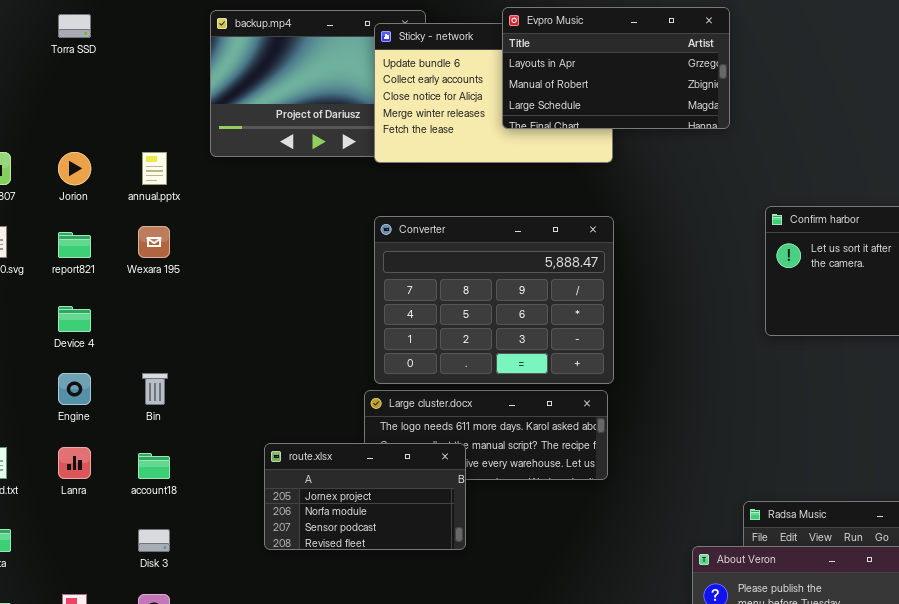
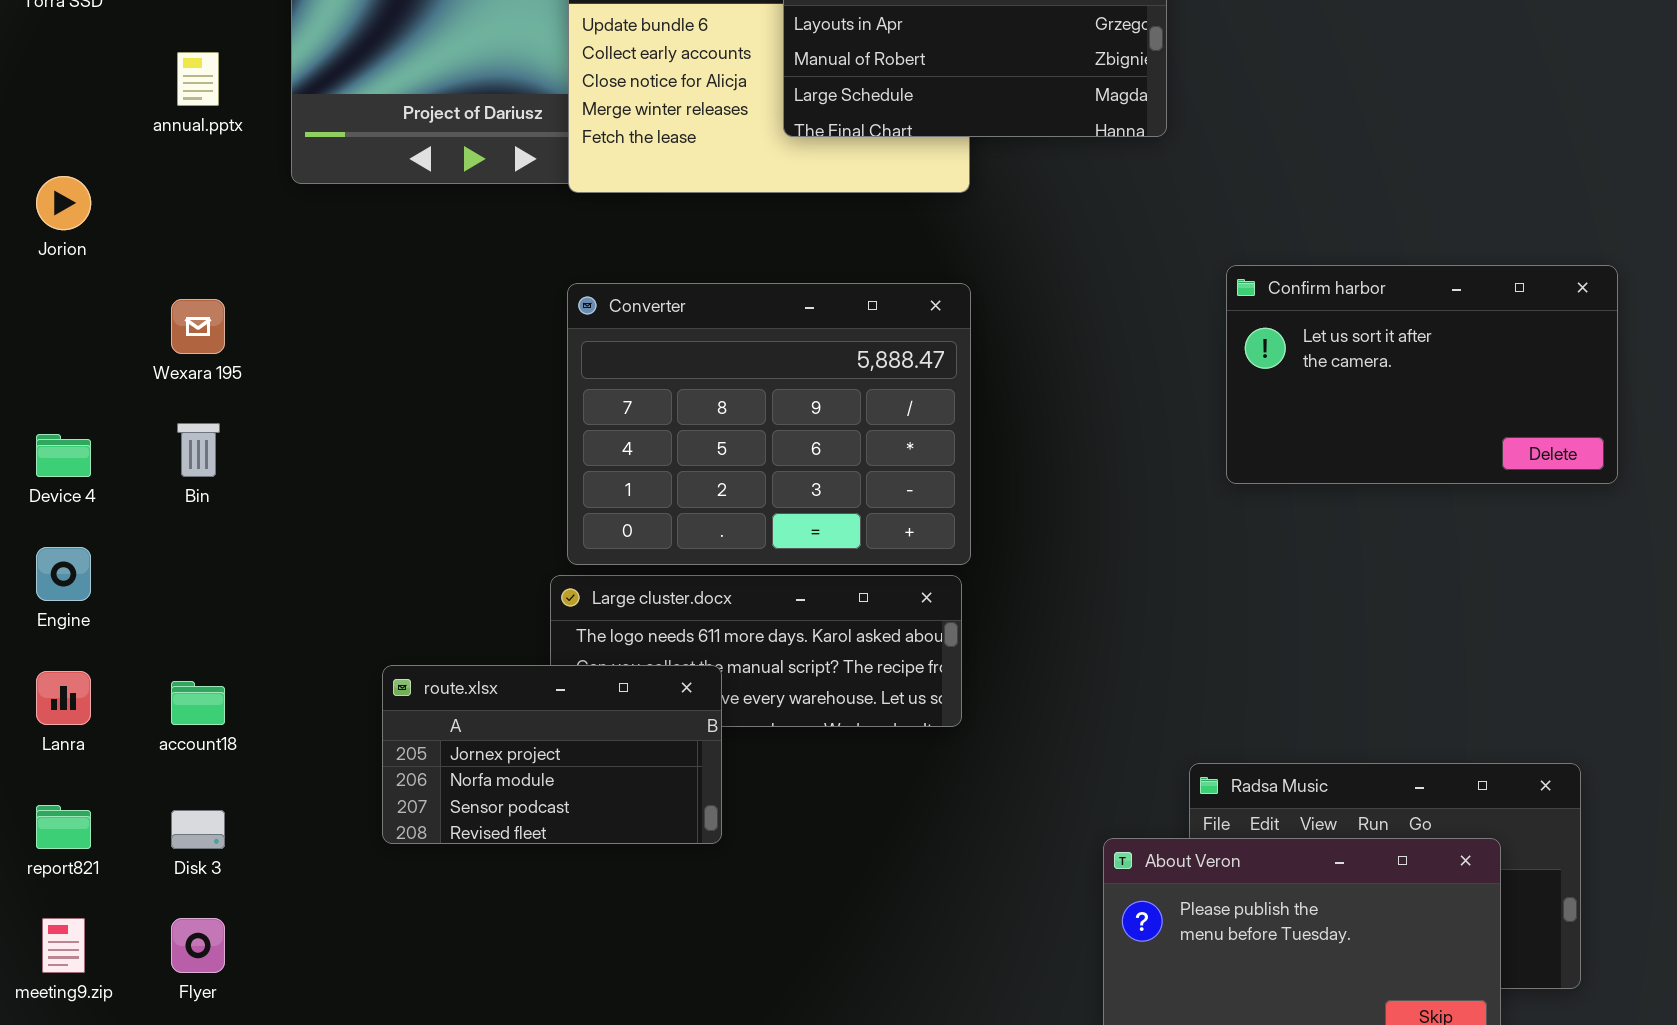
annual.pptx: [142,152,167,185] -> [177,52,219,106], moved
report821: [58,232,91,258] -> [36,805,91,849], moved
Bin: [142,373,168,405] -> [177,423,220,477], moved

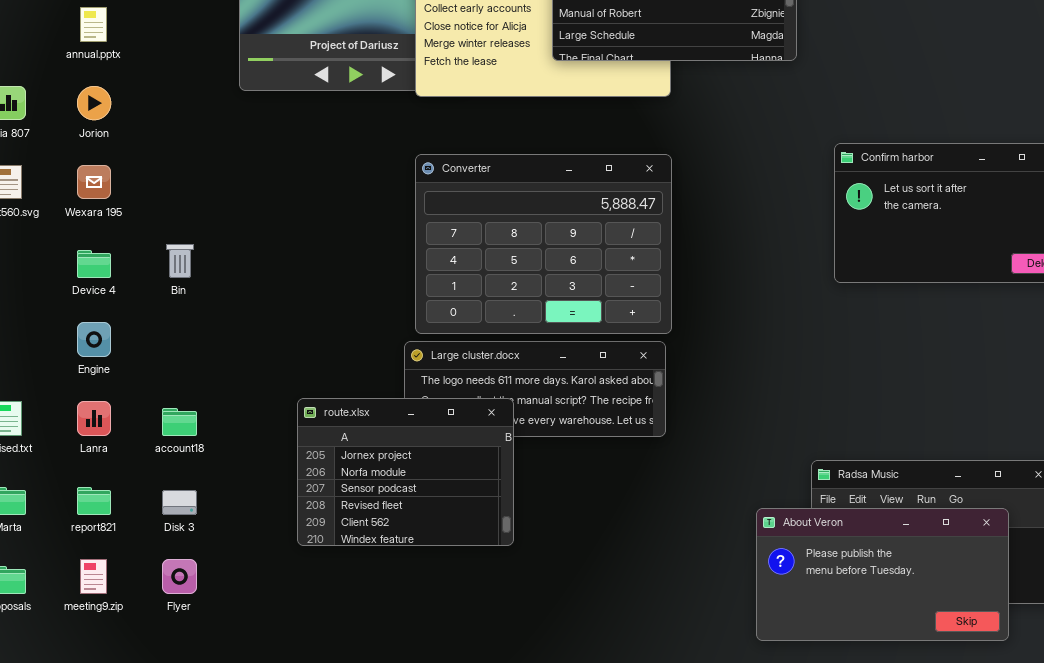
annual.pptx: [177,52,219,106] -> [80,7,107,42], moved
Wexara 195: [171,299,225,354] -> [77,165,111,199], moved
route.xlsx: [382,665,722,844] -> [297,398,514,546], resized

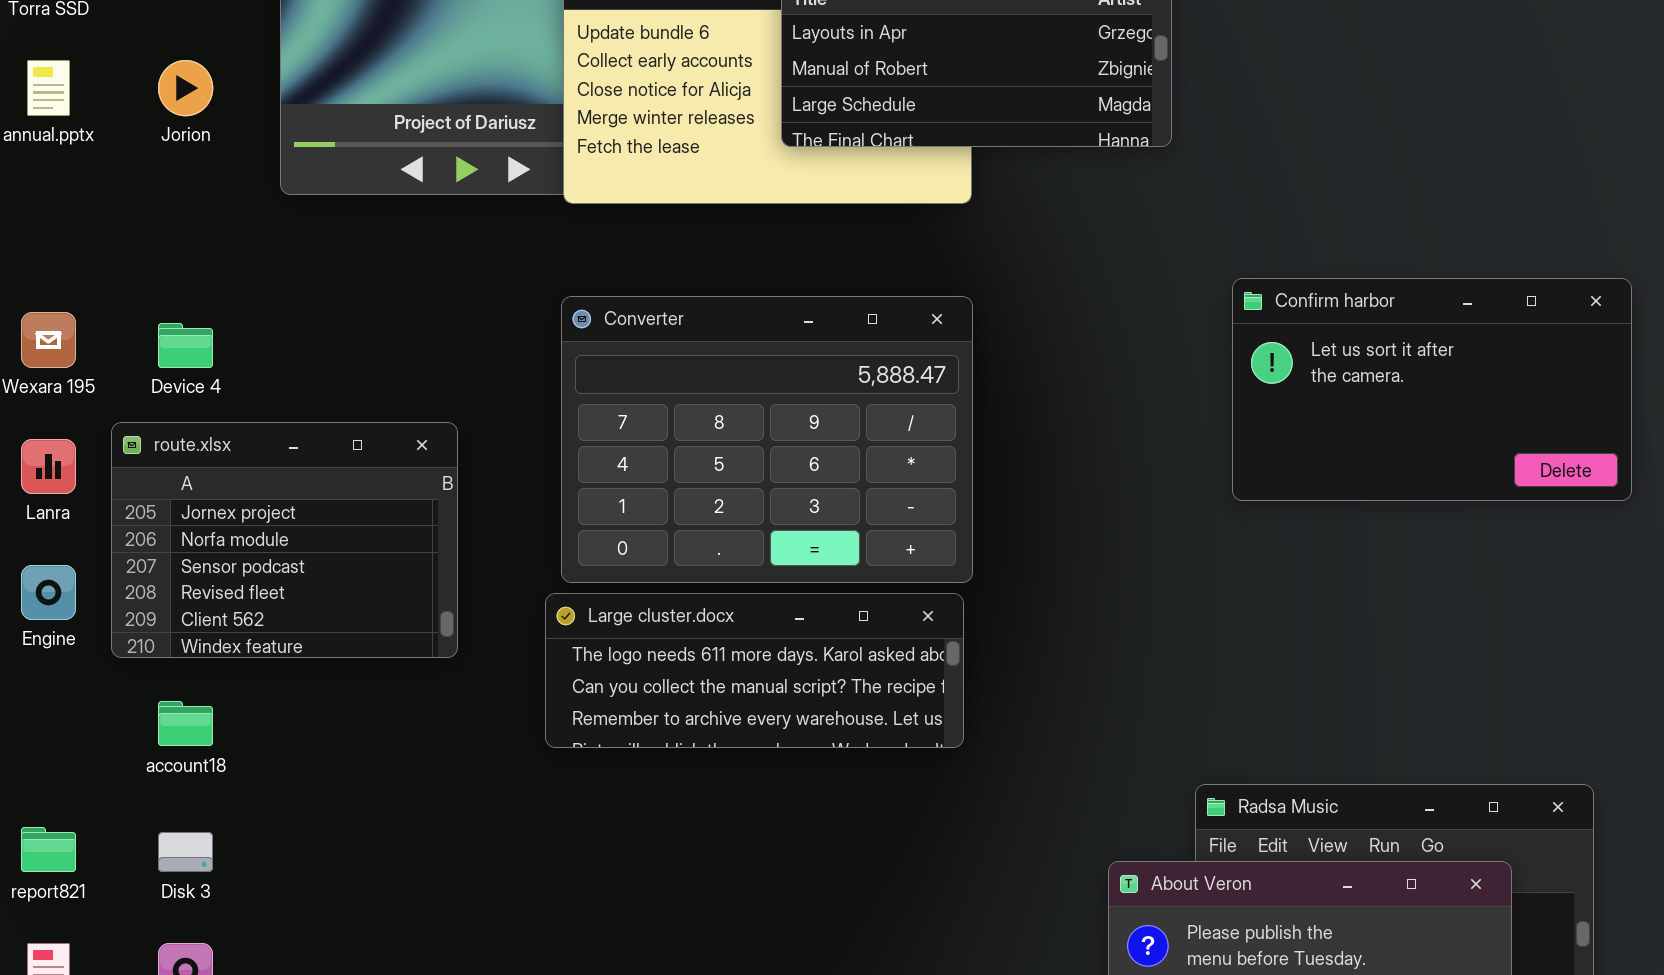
Jorion: [77,86,111,120] -> [158,60,213,116], moved
Device 4: [77,250,111,278] -> [158,323,213,368], moved
route.xlsx: [297,398,514,546] -> [111,422,458,658], moved
Lanra: [77,401,111,436] -> [21,439,76,494], moved

